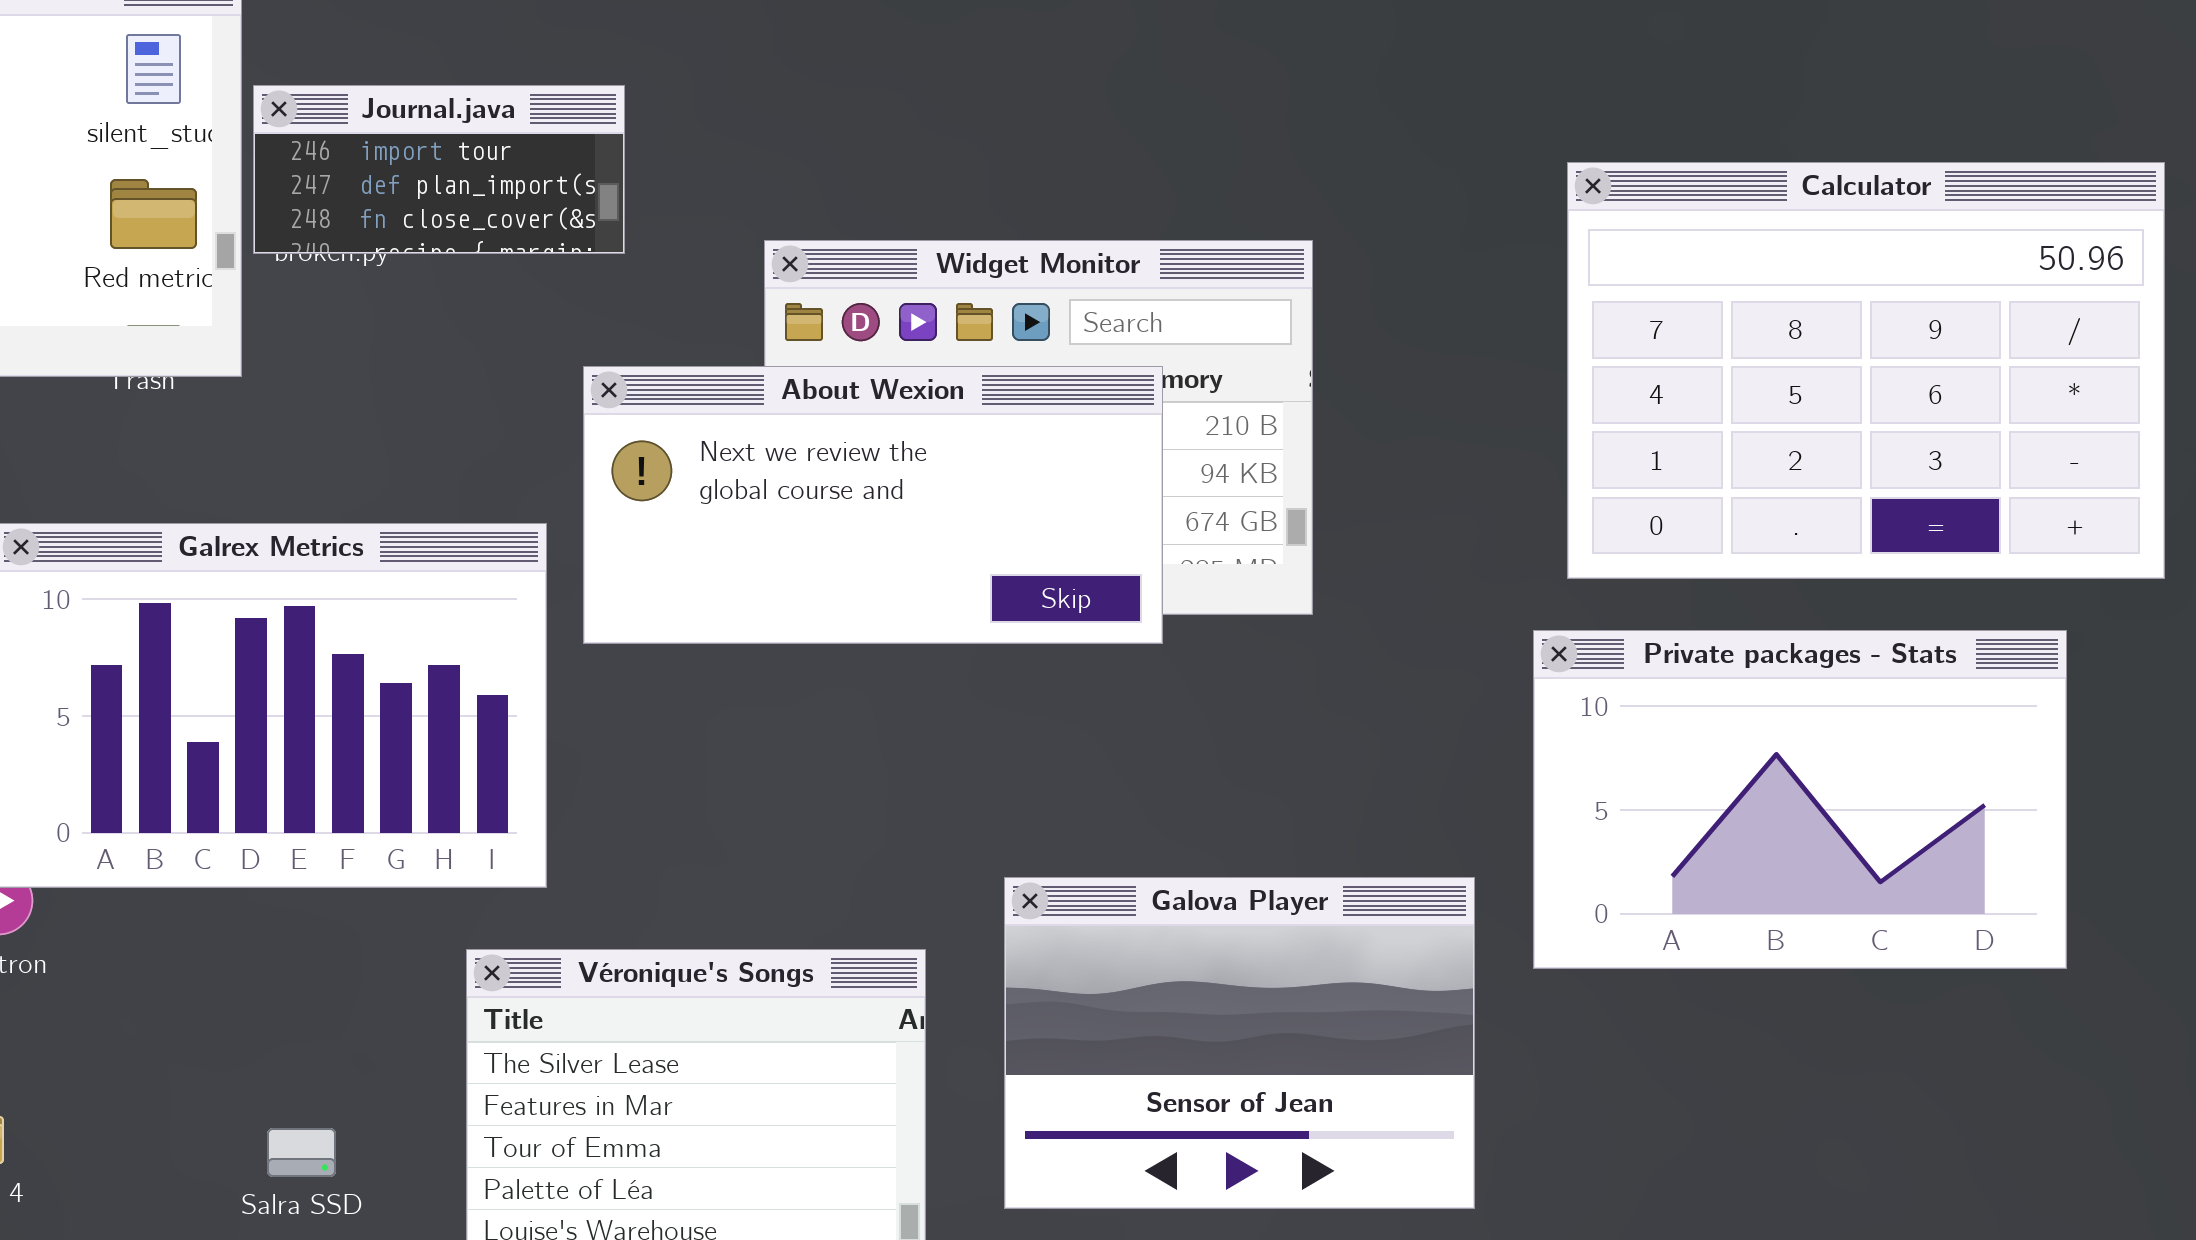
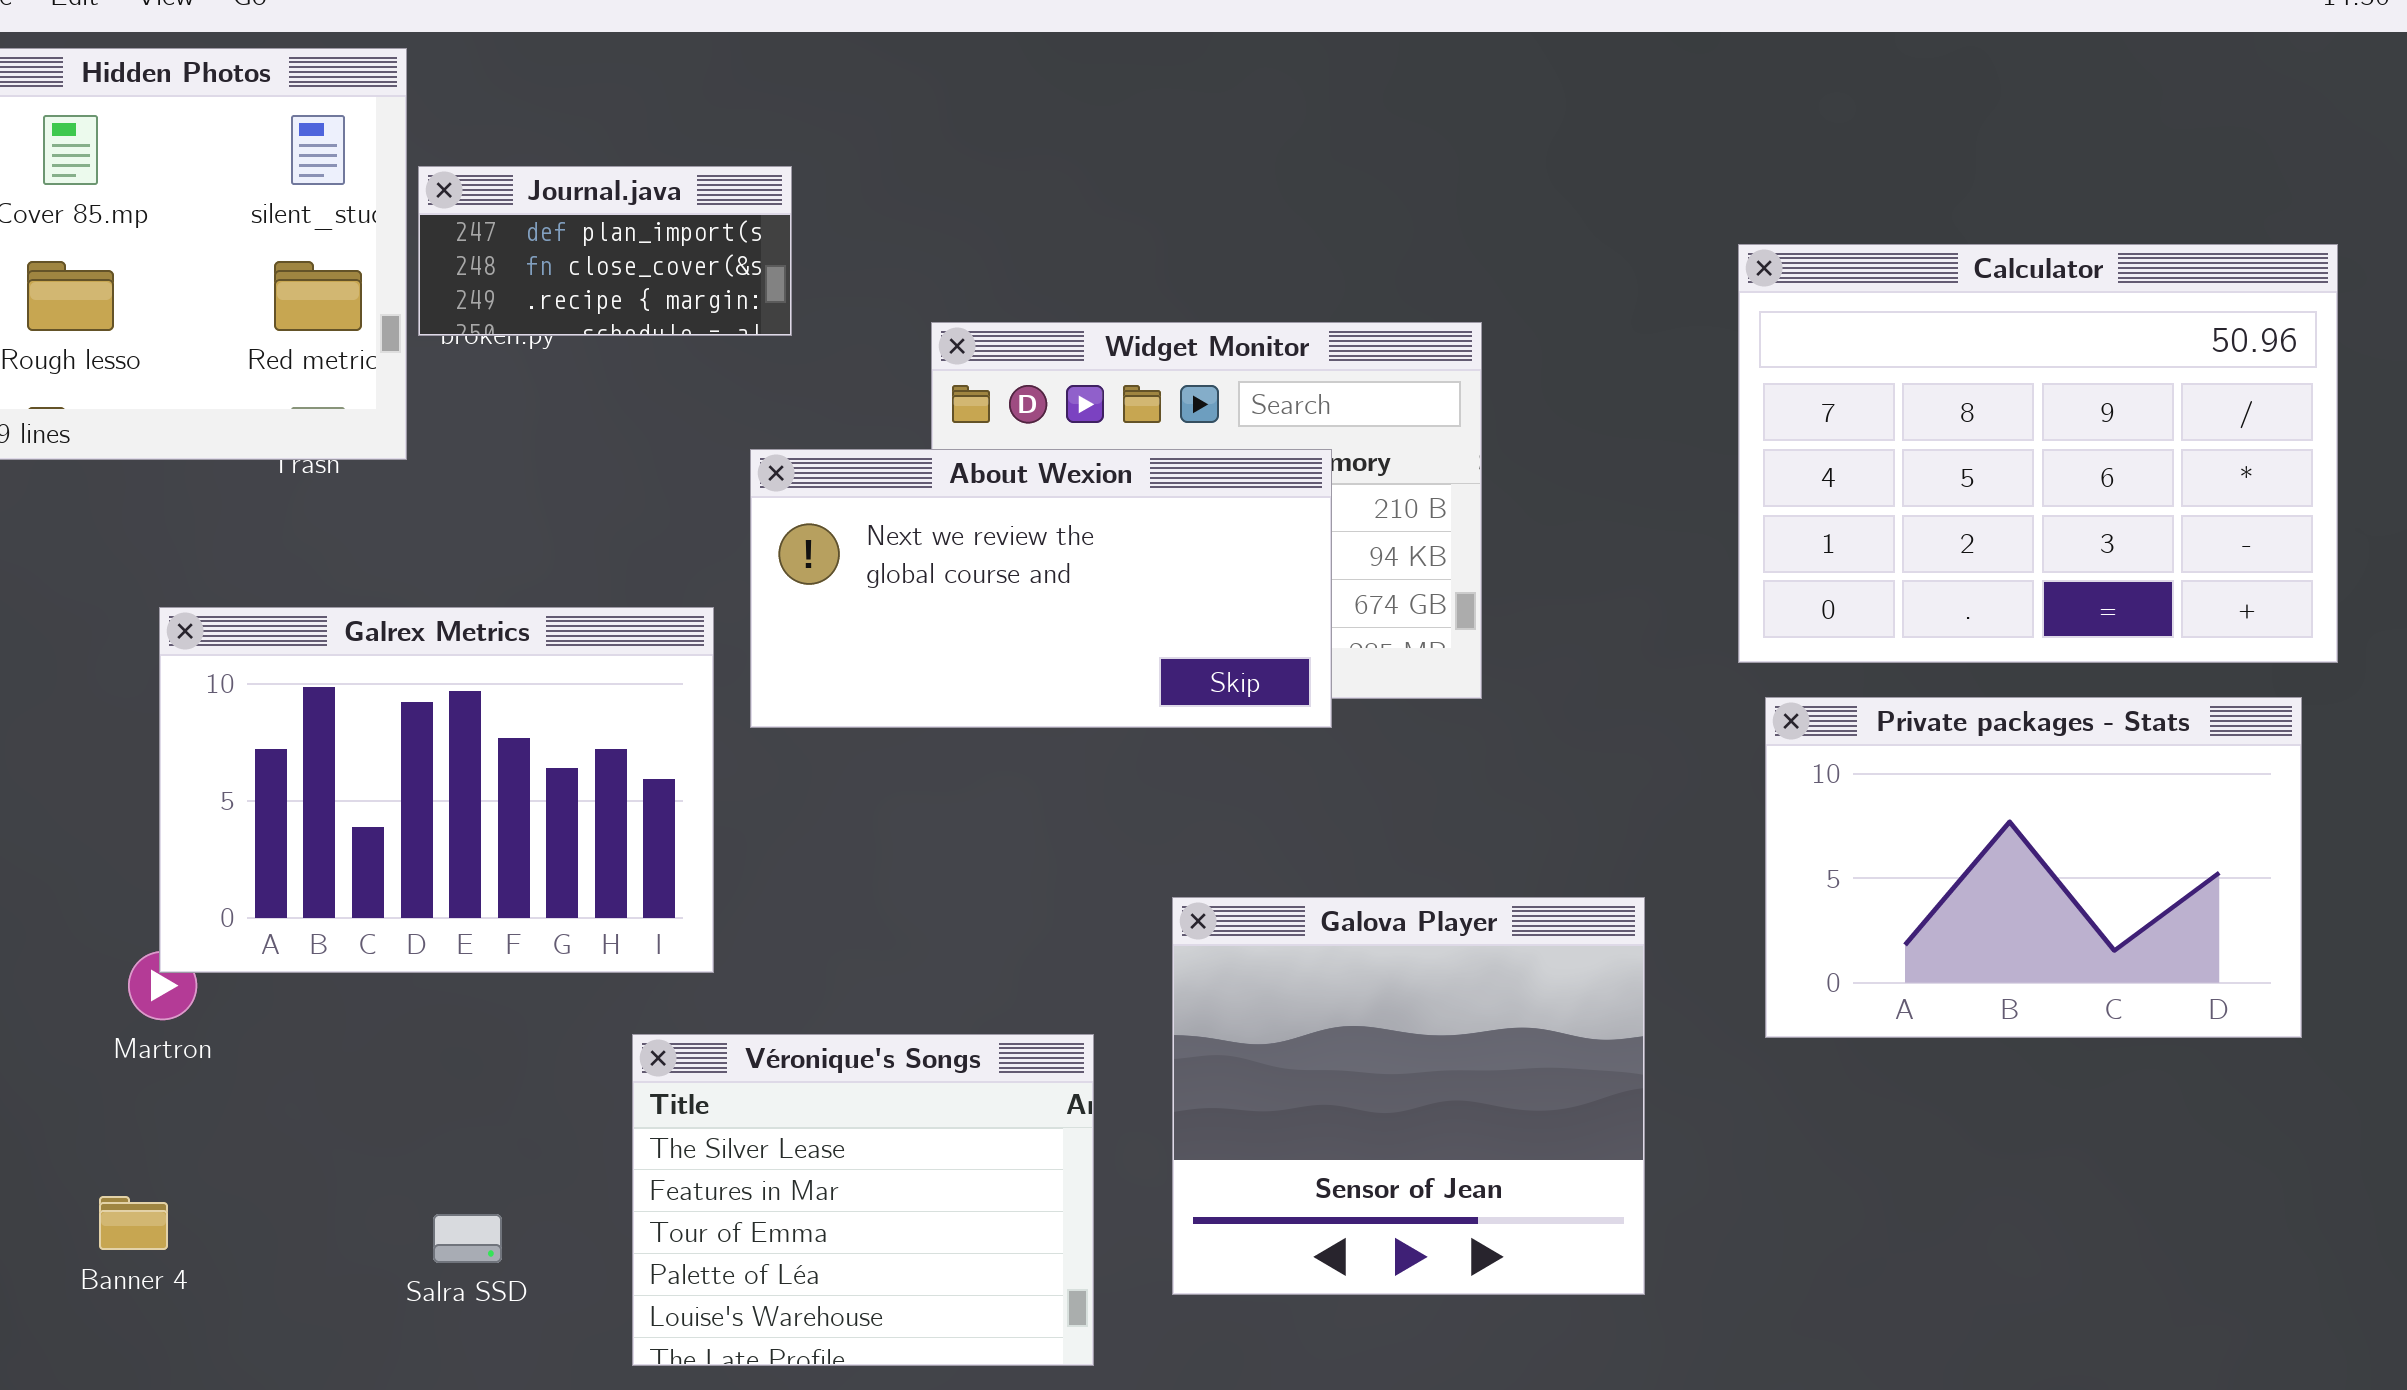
Journal.java: [253,85,625,254] -> [418,166,792,336], scrolled down 1 row
Private packages - Stats: [1533,630,2067,969] -> [1765,697,2302,1038], moved
Galova Player: [1004,877,1475,1209] -> [1172,897,1645,1295], resized

